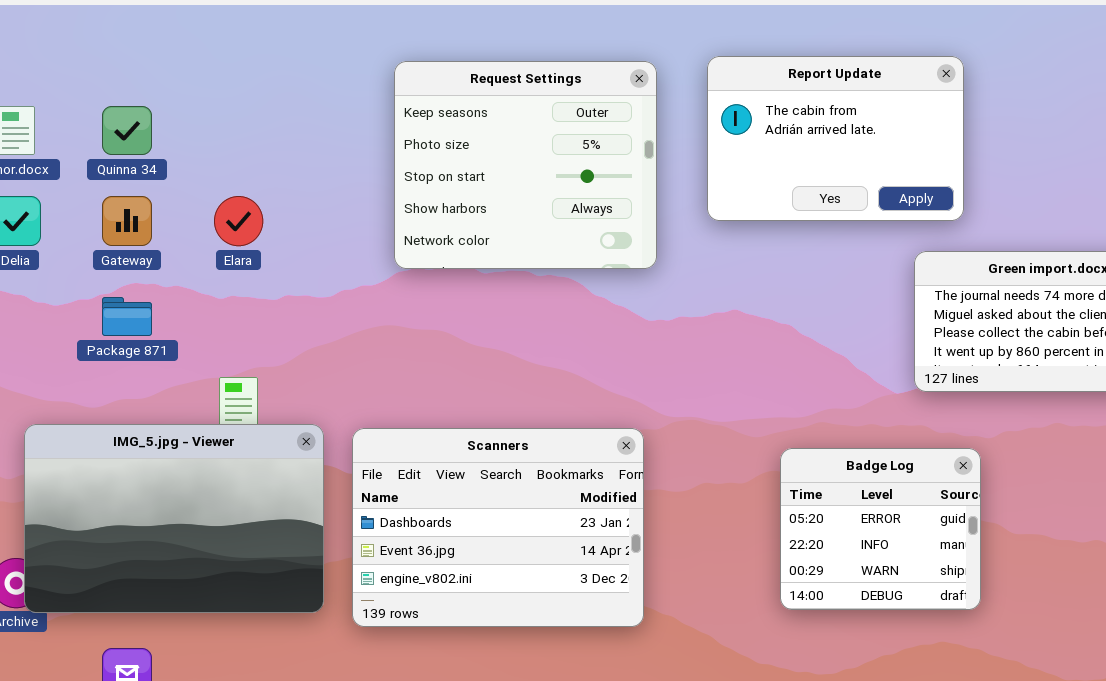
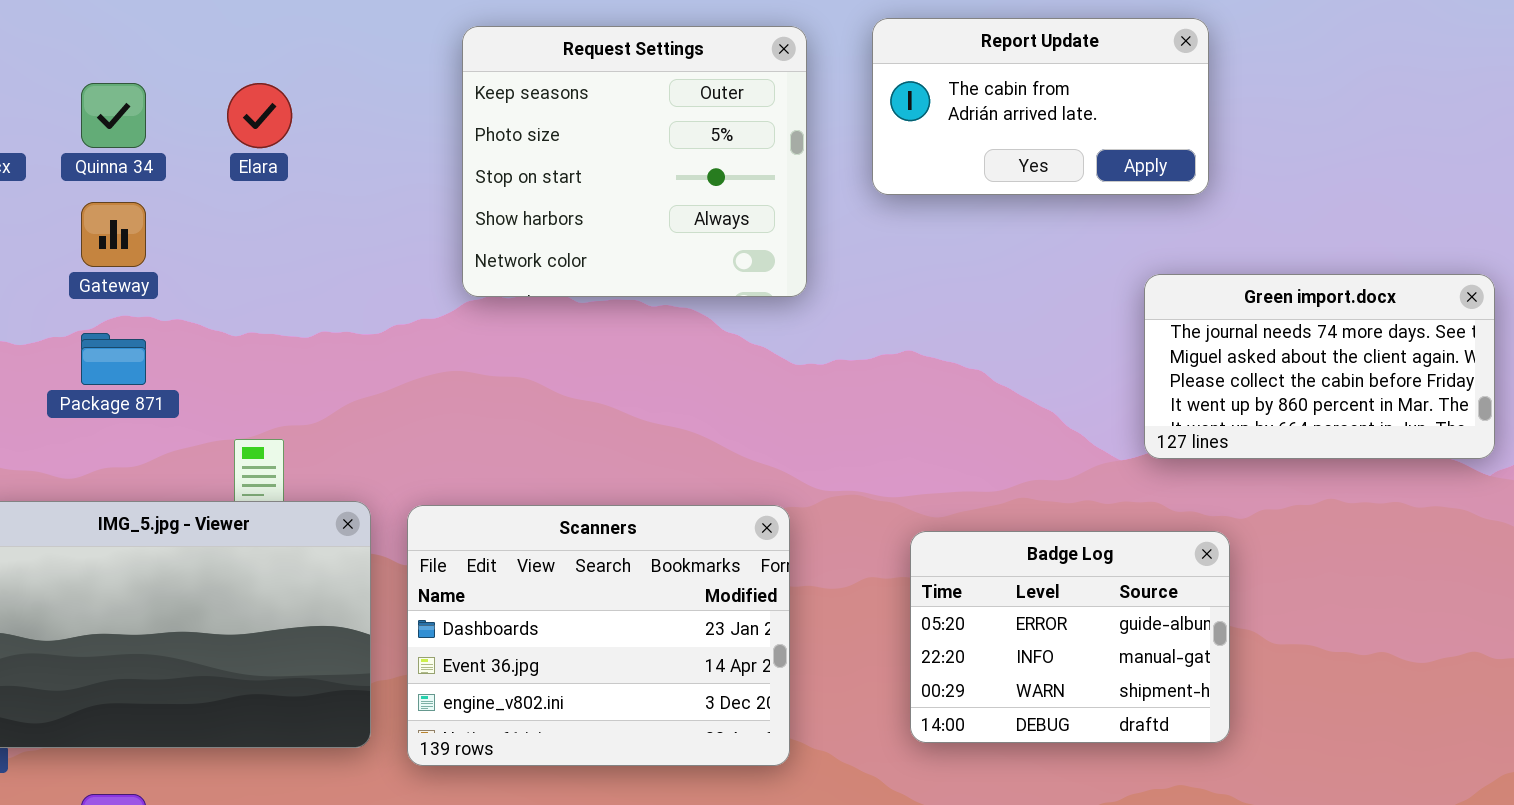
Report Update: [707,56,964,221] -> [872,18,1209,195], resized
Elara: [214,196,263,246] -> [227,83,292,148], moved
Badge Log: [780,448,981,610] -> [910,531,1230,743], resized

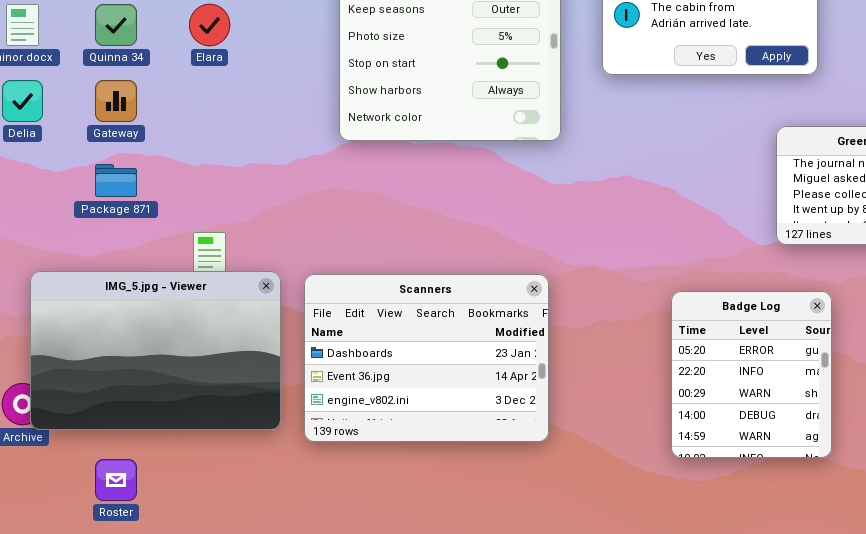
Badge Log: [910,531,1230,743] -> [671,291,832,458], resized

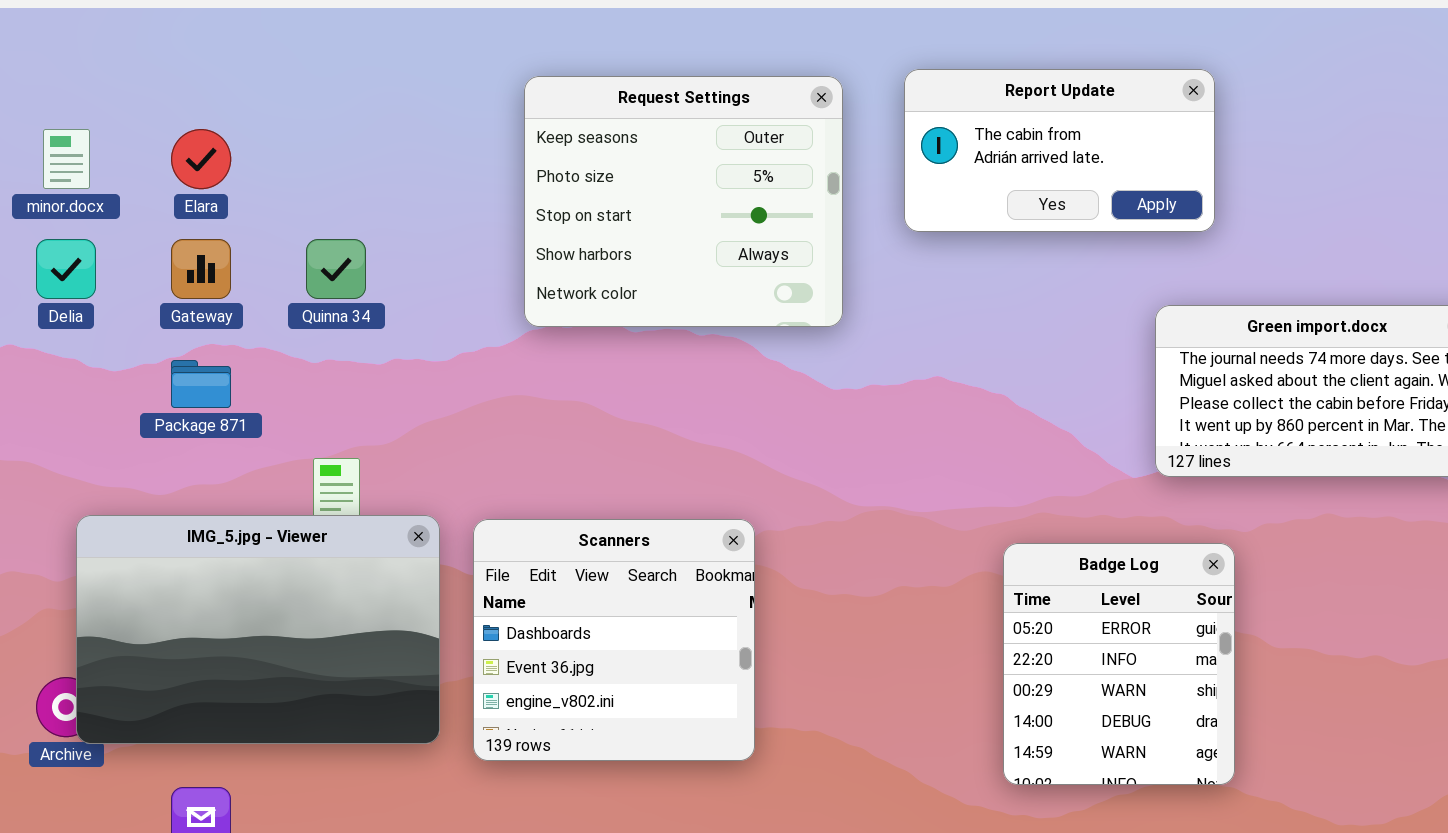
Quinna 34: [95,4,137,46] -> [306,239,366,299], moved
Elara: [189,4,230,46] -> [171,129,231,189], moved
Scanners: [304,274,549,442] -> [473,519,755,761], resized

